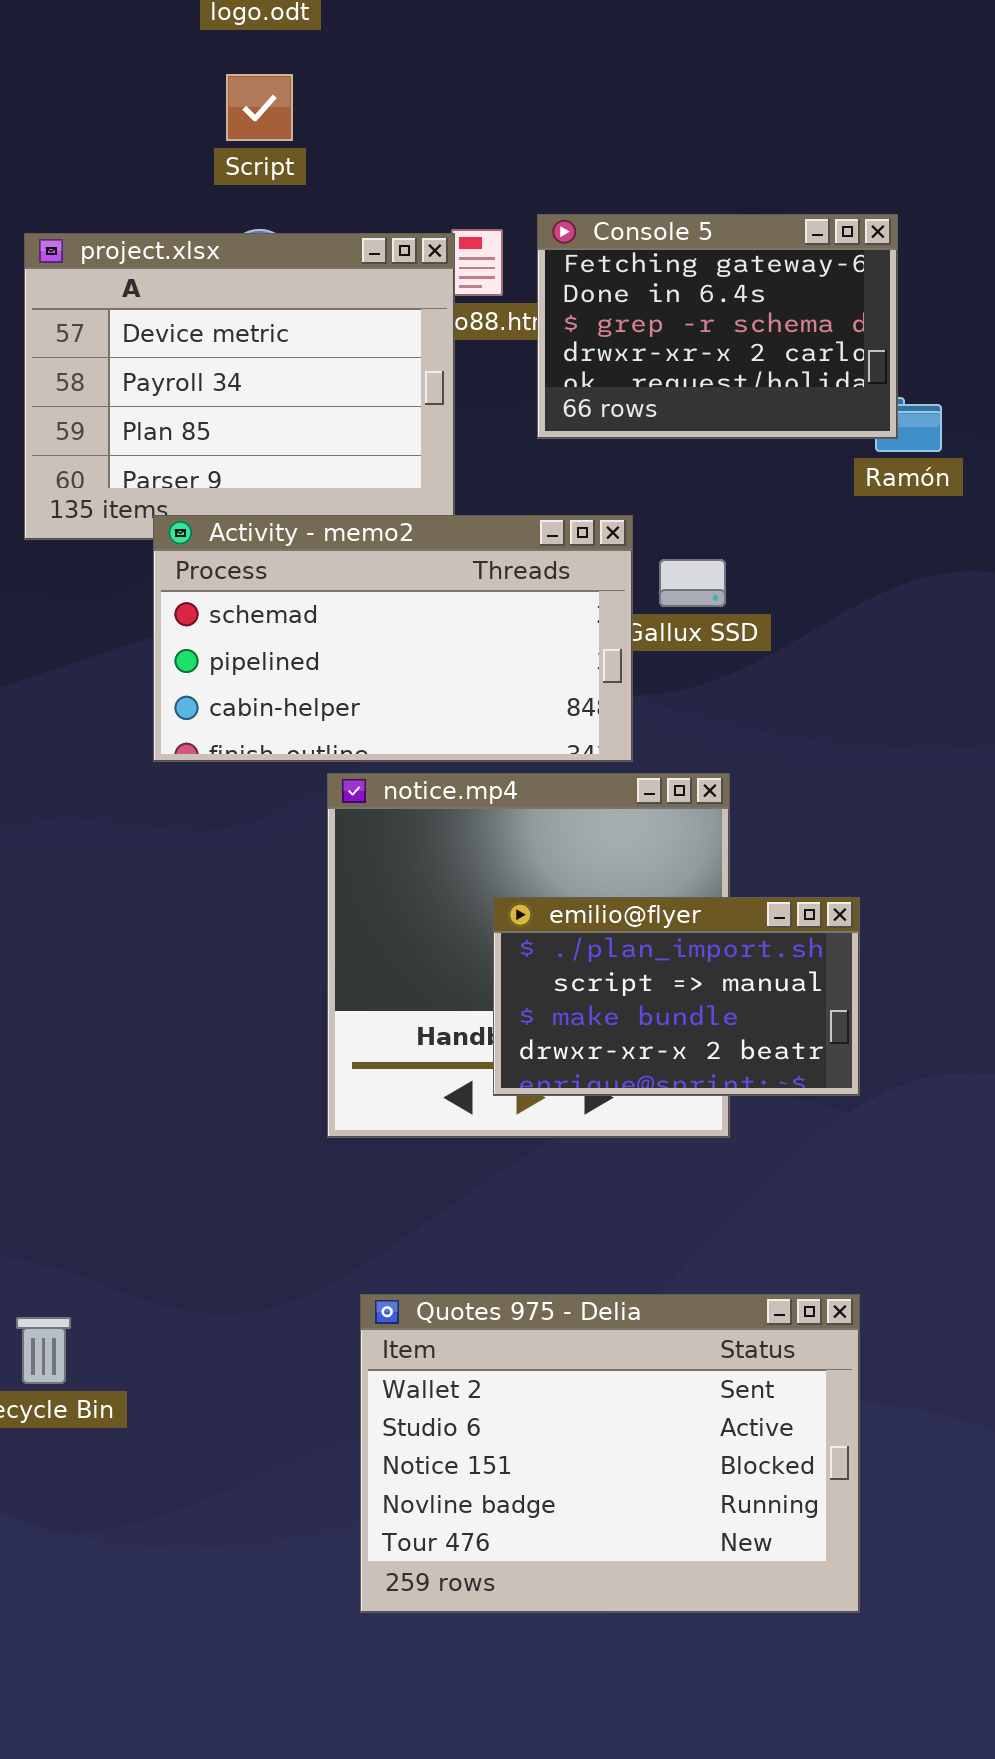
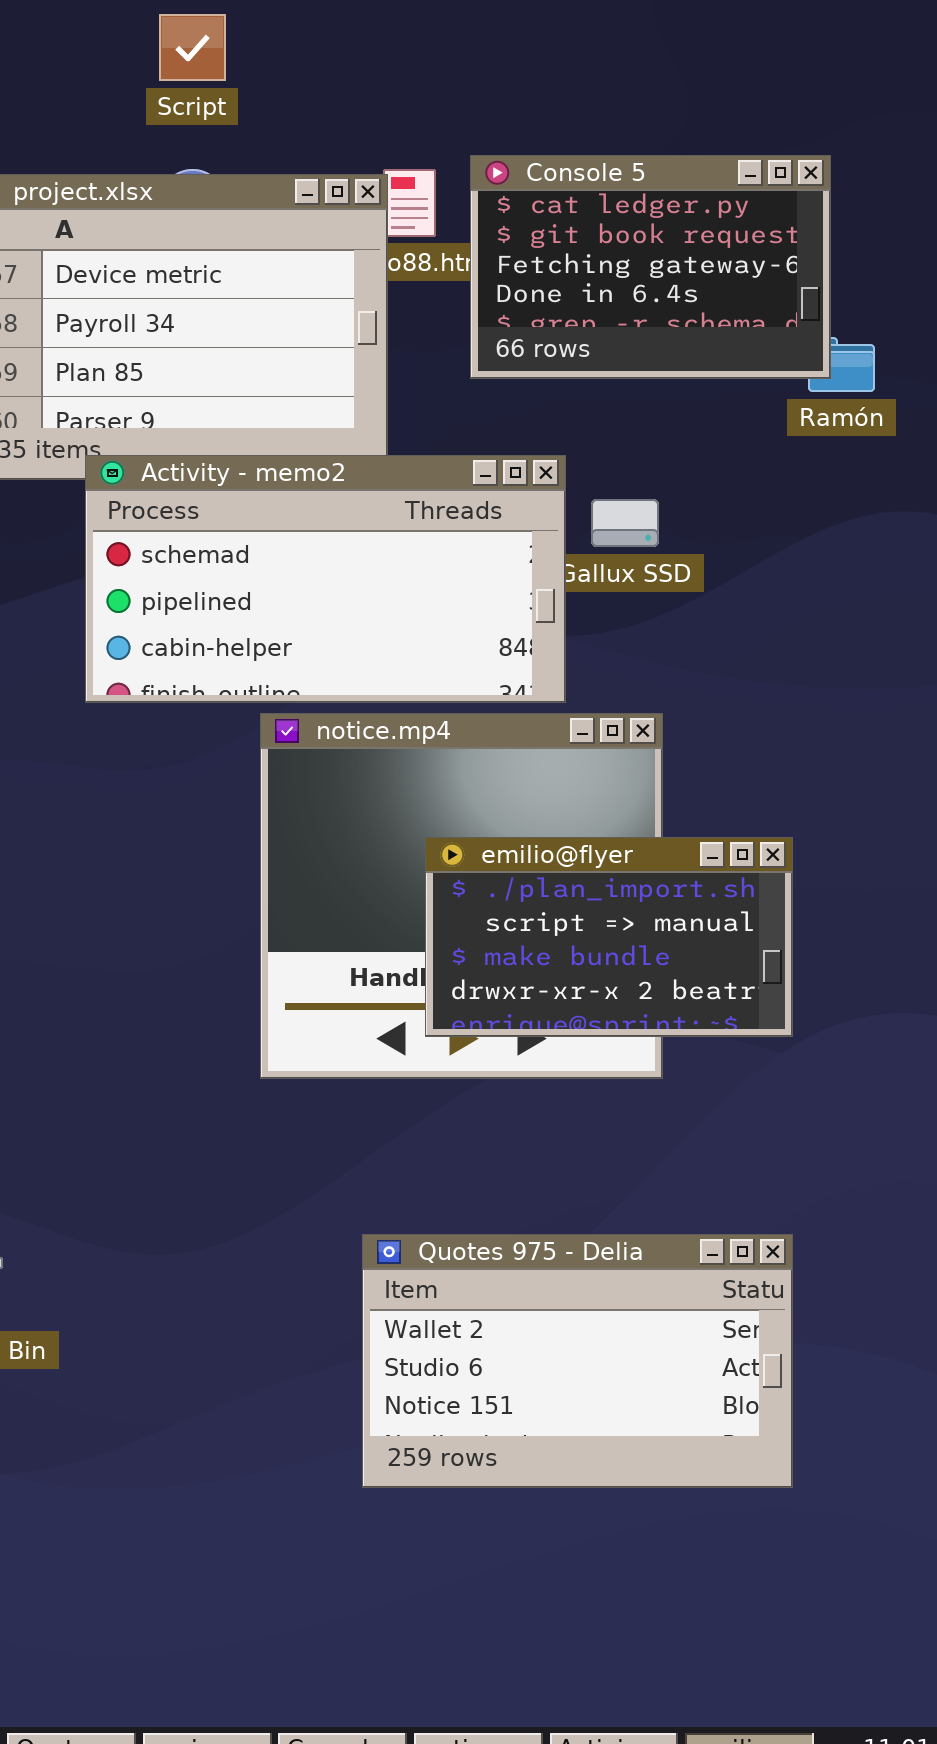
Console 5: [537,214,898,439] -> [470,155,831,379], scrolled up 2 rows
Quotes 975 - Delia: [360,1294,860,1613] -> [362,1234,793,1488], resized

